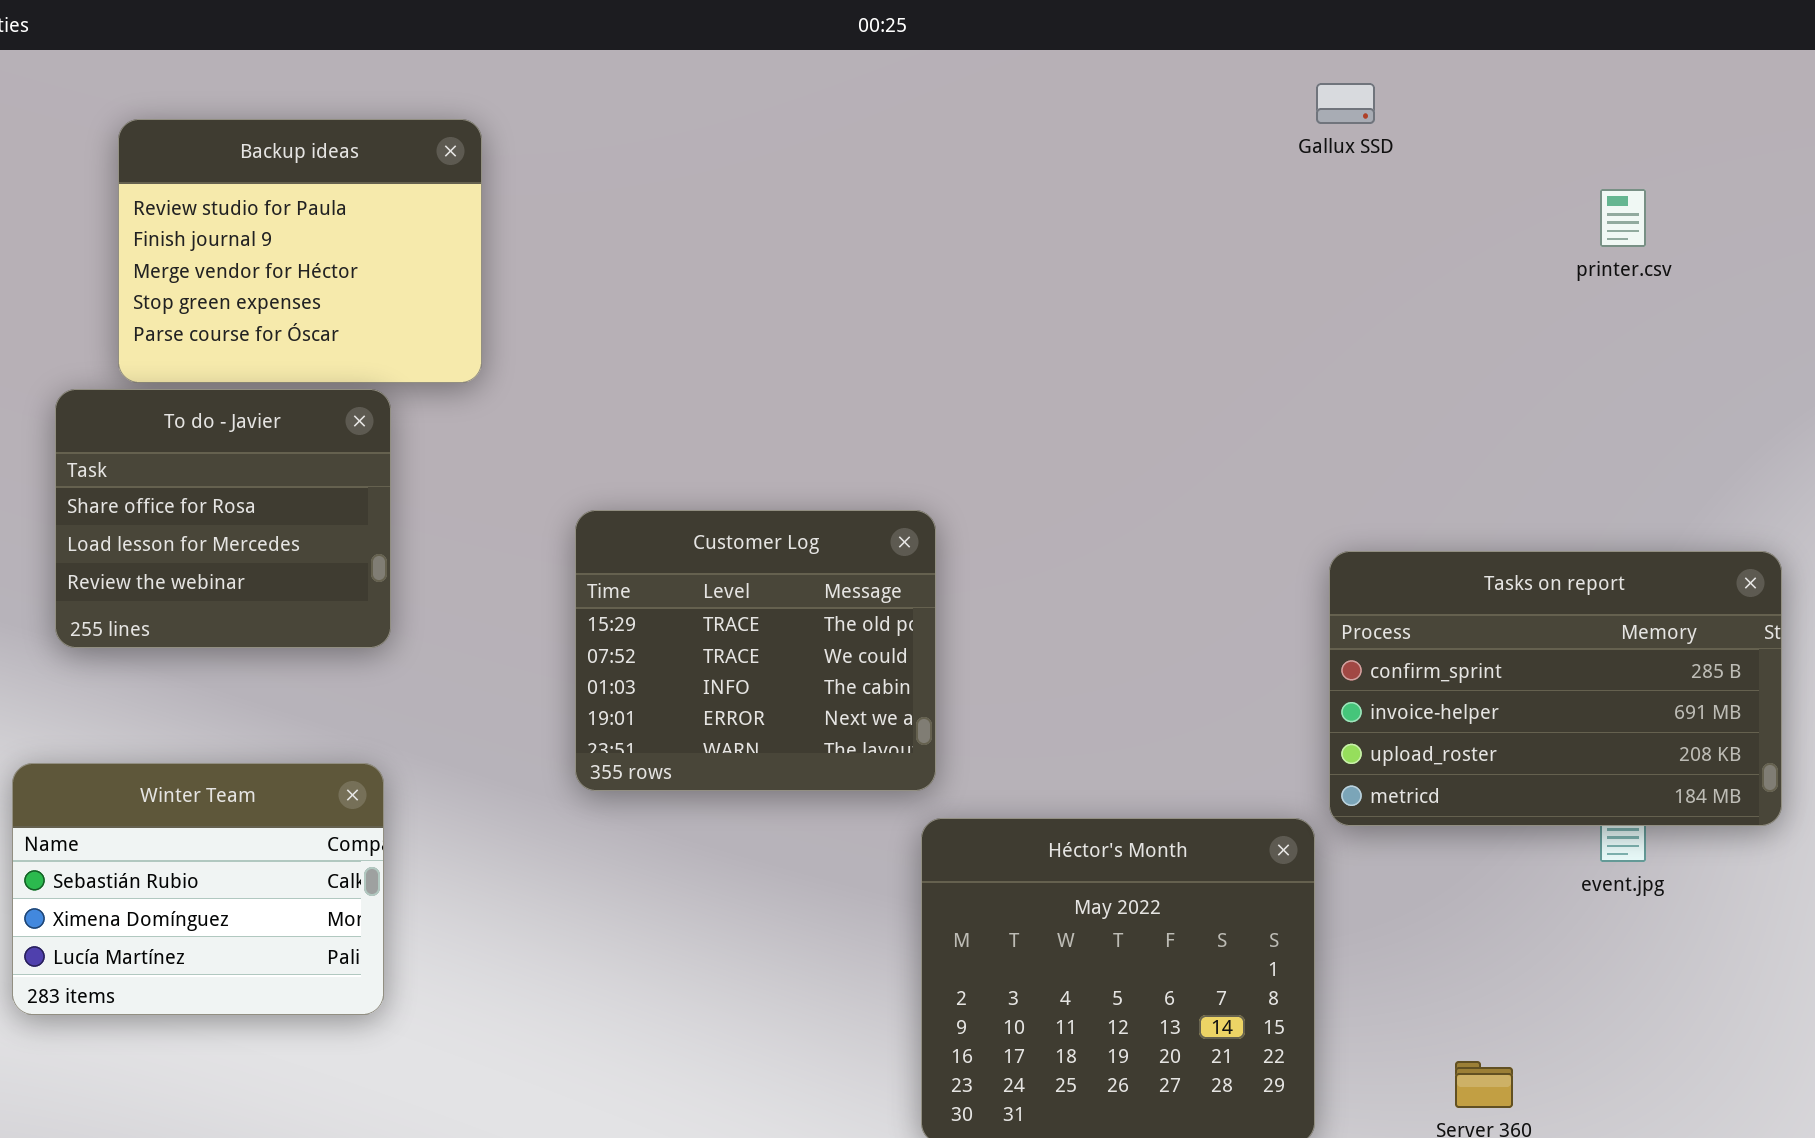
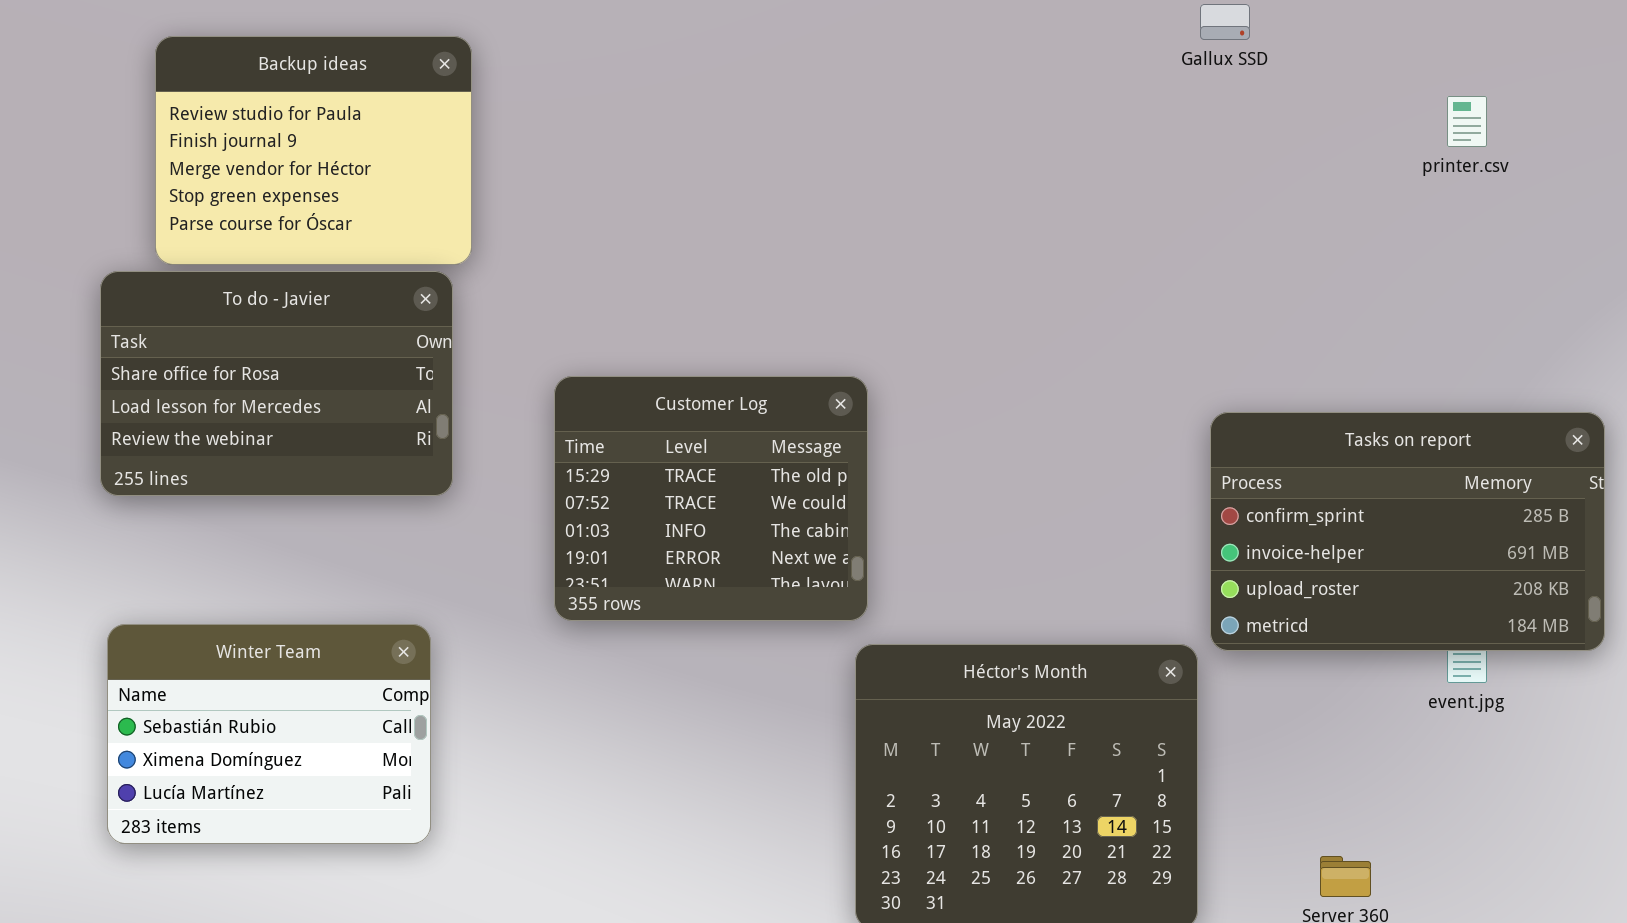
To do - Javier: [55,389,391,648] -> [100,271,453,496], resized
Winter Team: [12,763,384,1015] -> [107,624,431,844], moved

